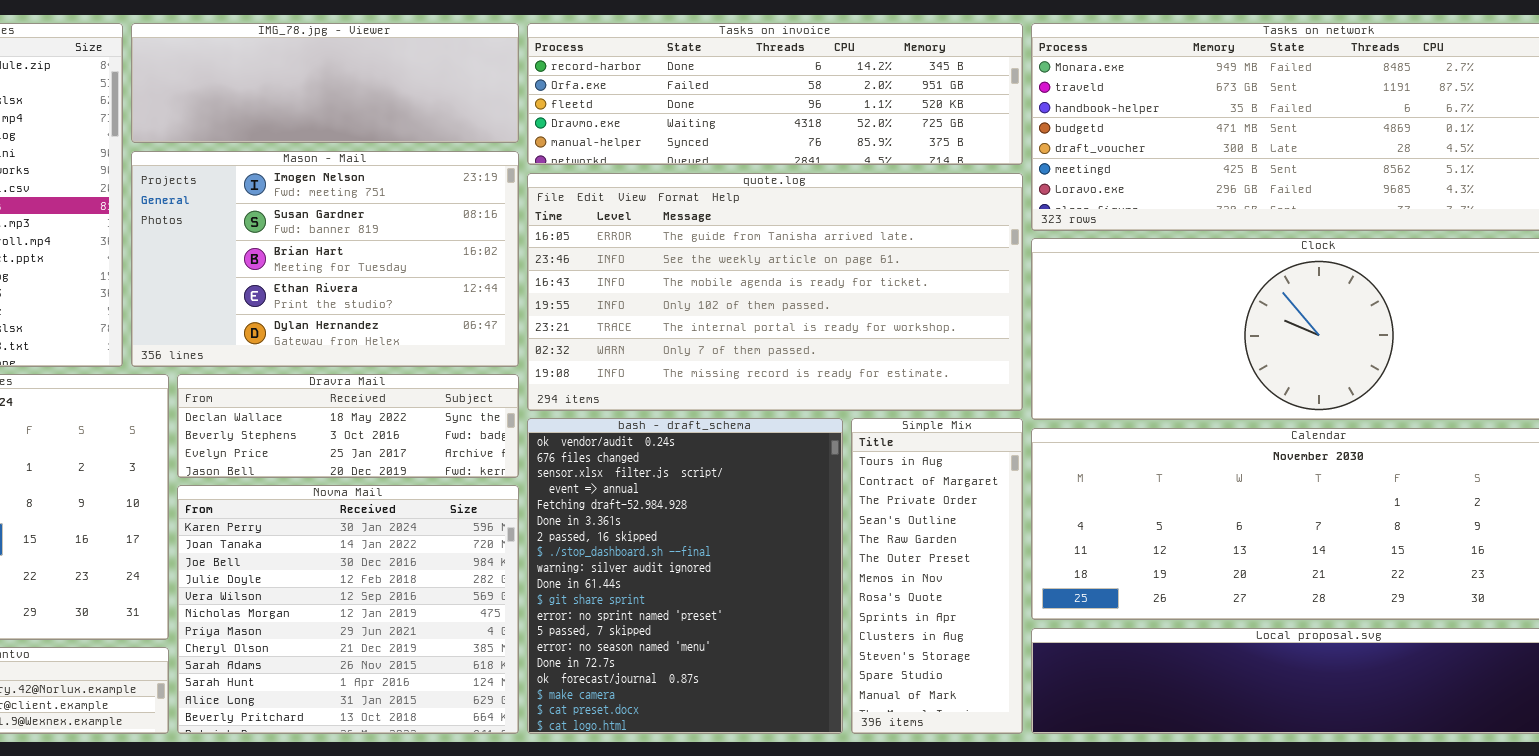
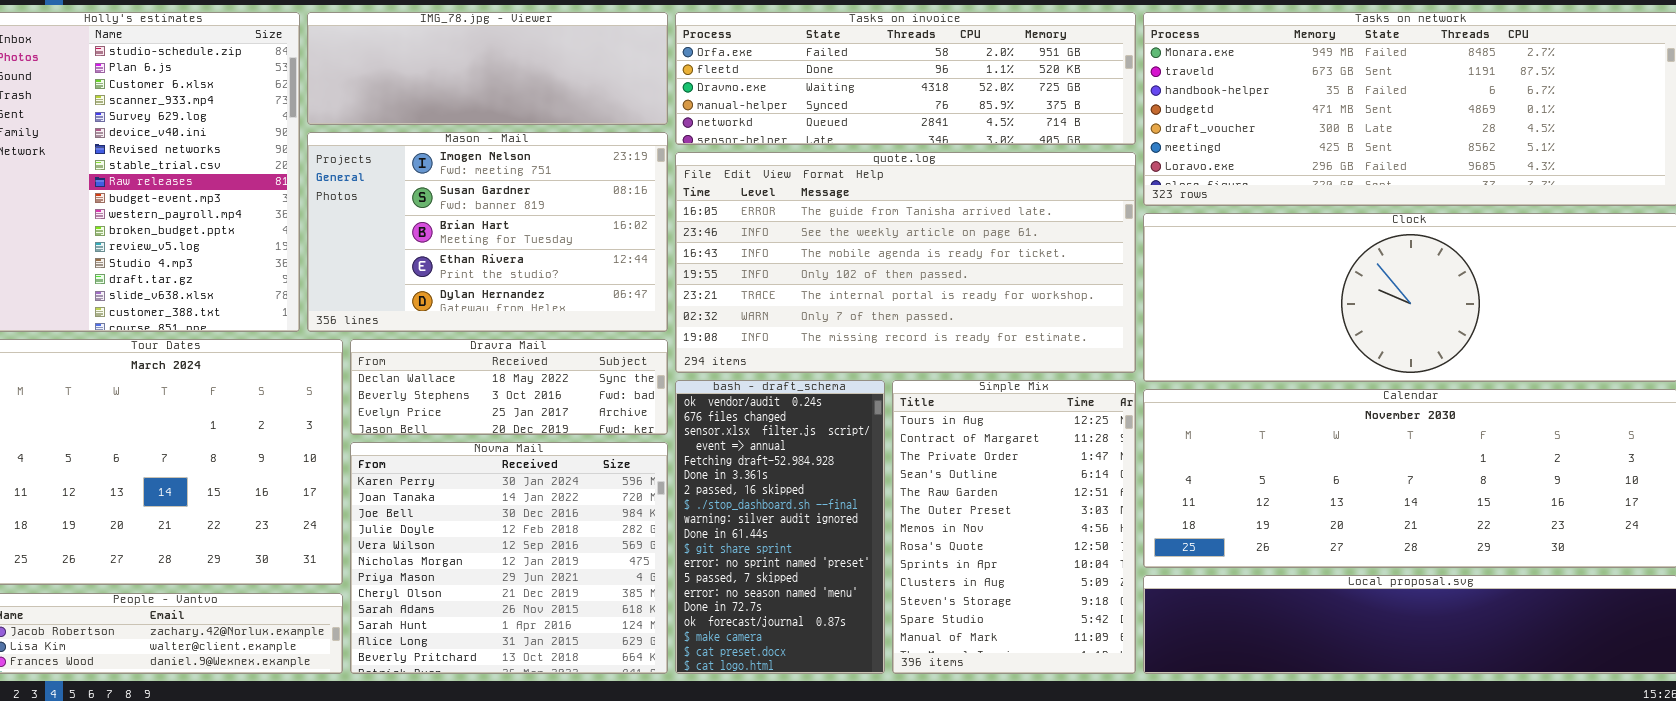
Tasks on invoice: [527,23,1023,165] -> [675,12,1136,145], scrolled down 1 row
bash - draft_schema: [527,418,843,734] -> [675,380,885,674], resized
Simple Mix: [851,418,1023,734] -> [892,380,1136,674], resized

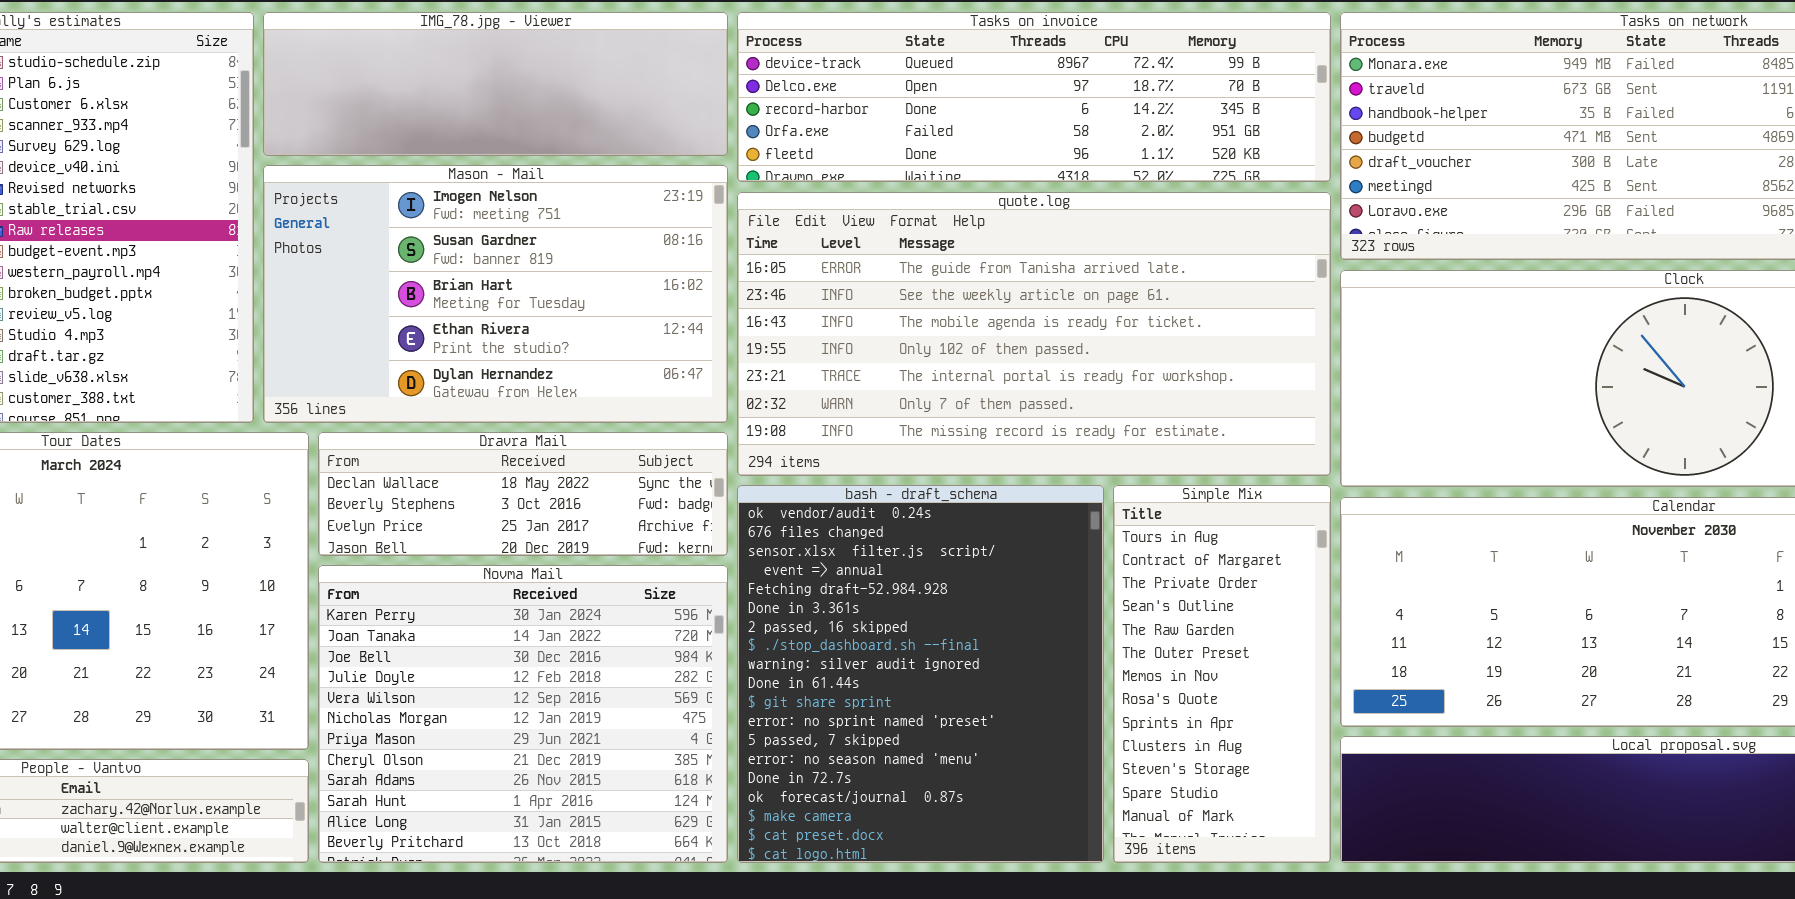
Tasks on invoice: [675,12,1136,145] -> [737,12,1331,182], scrolled up 3 rows
bash - draft_schema: [675,380,885,674] -> [737,485,1104,863], resized
Simple Mix: [892,380,1136,674] -> [1113,485,1331,863], resized

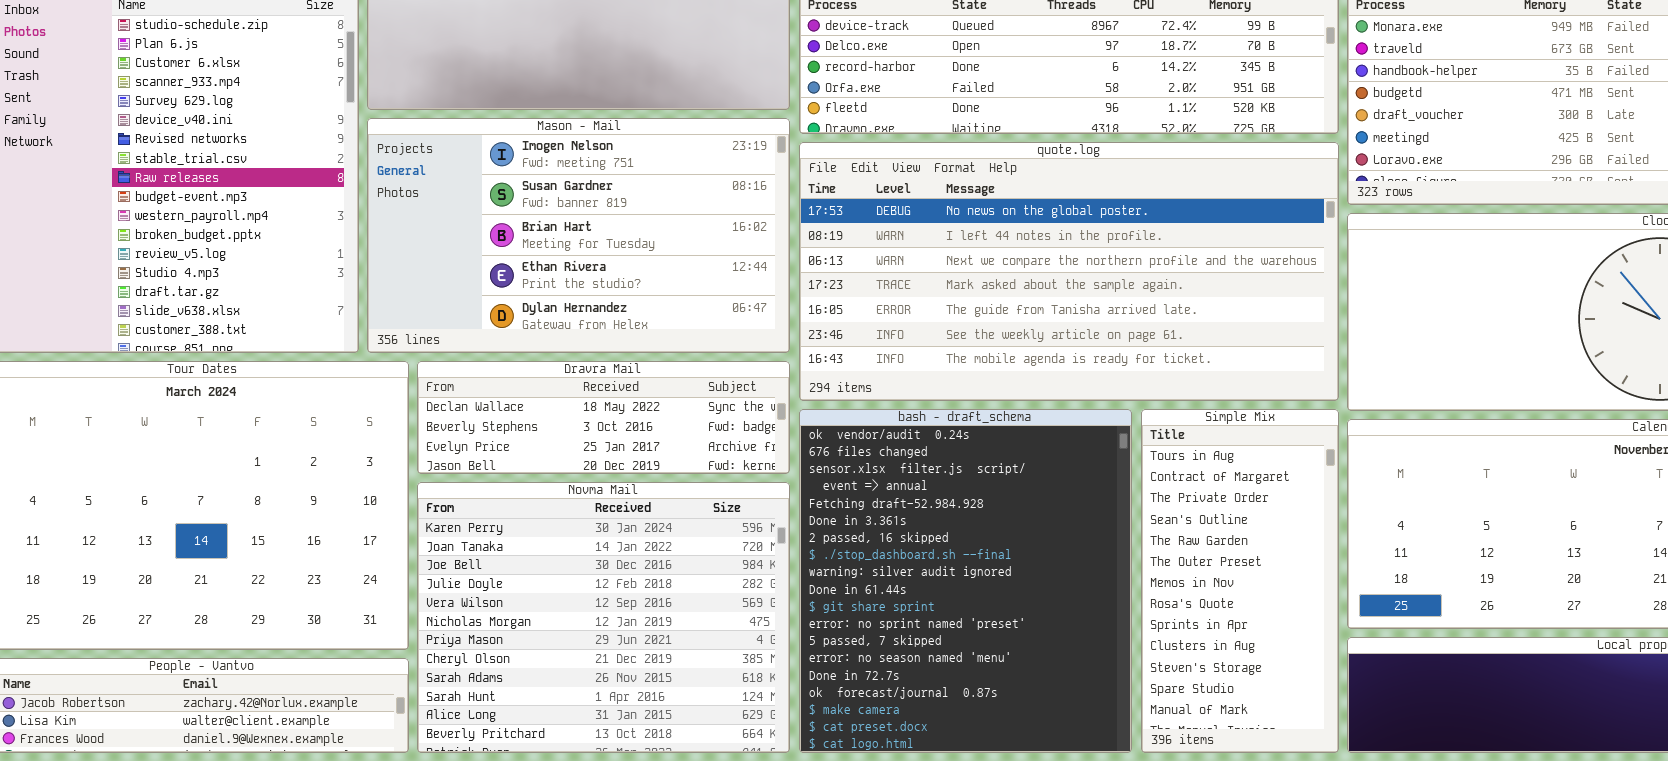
quote.log: [737,192,1331,476] -> [799,142,1339,401], scrolled up 4 rows

